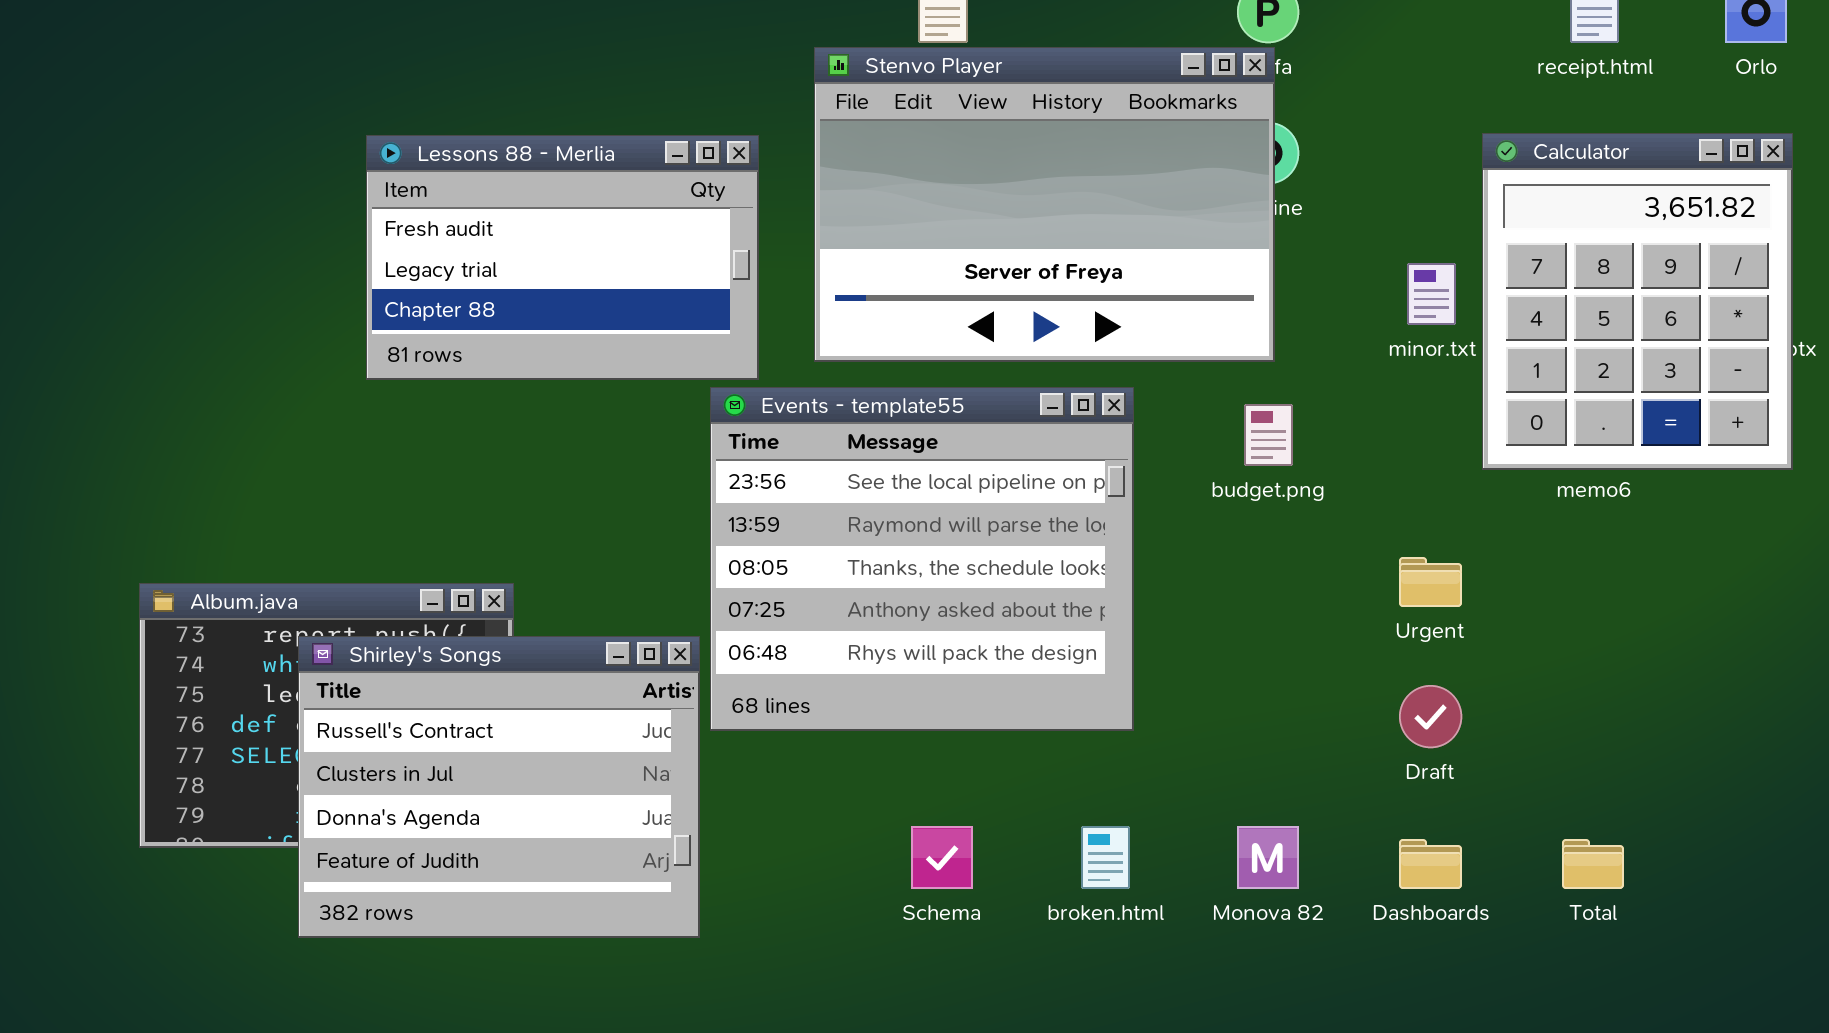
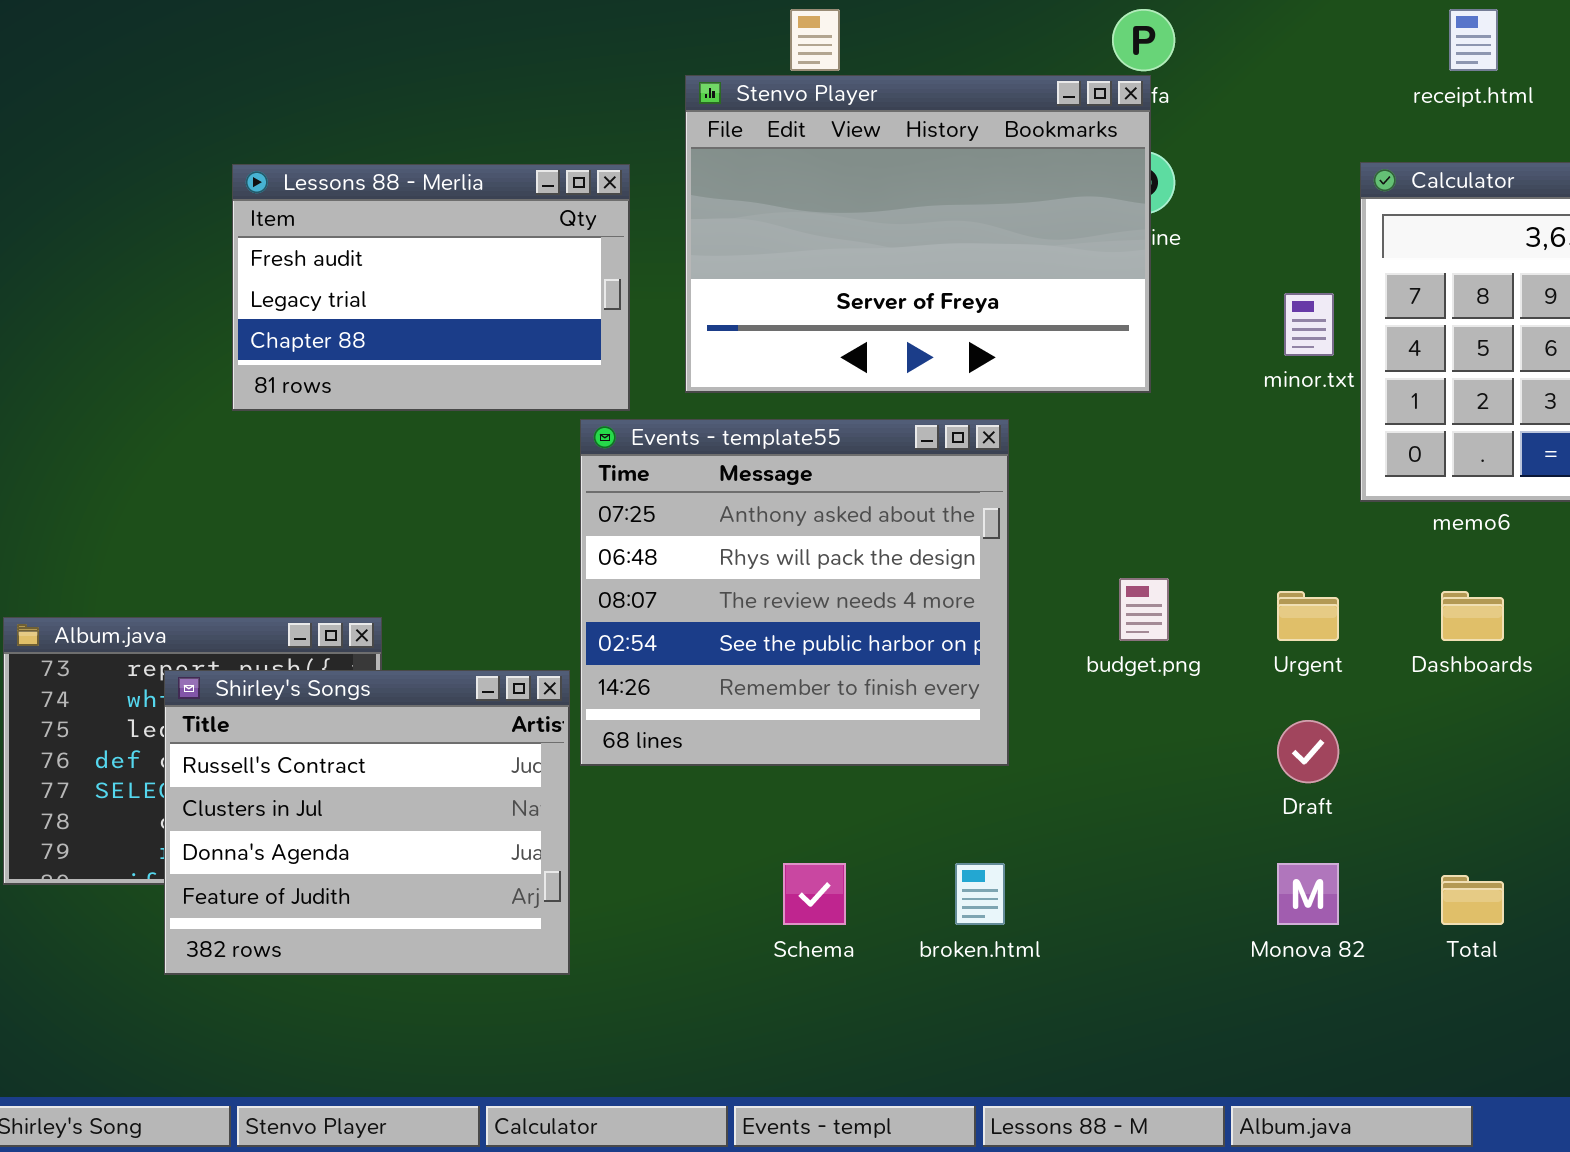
Events - template55: [710,387,1134,731] -> [580,419,1009,766], scrolled down 3 rows
budget.png: [1244,404,1293,466] -> [1119,578,1169,641], moved
Monova 82: [1237,826,1299,889] -> [1277,863,1339,925], moved
Dashboards: [1399,839,1462,889] -> [1441,591,1504,641], moved

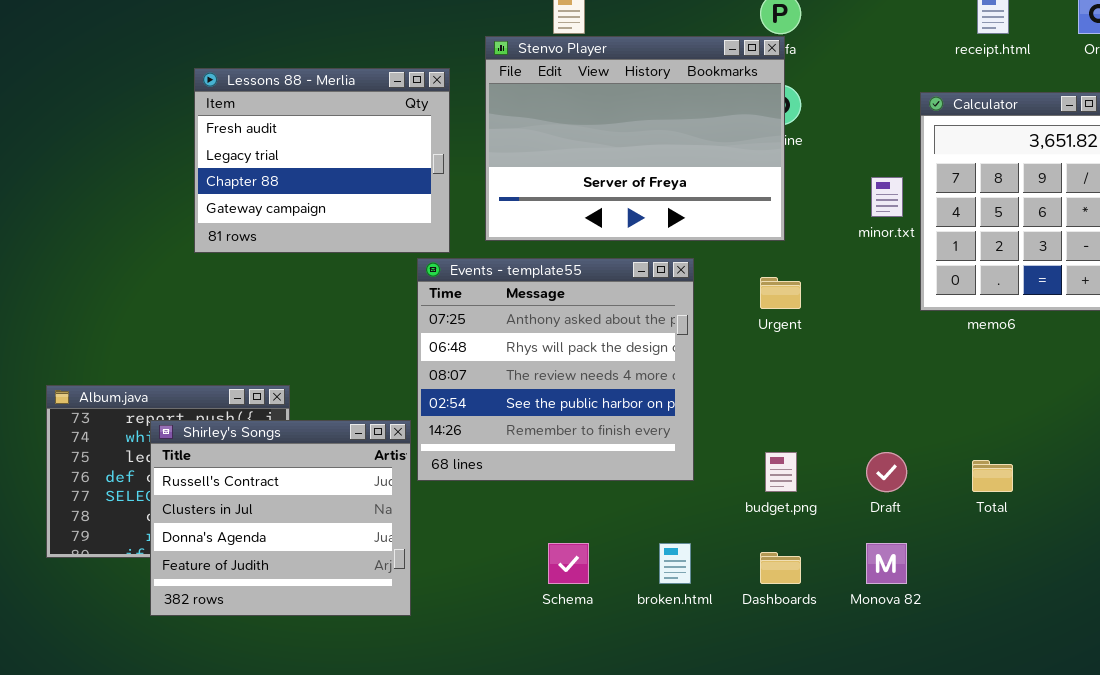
Lessons 88 - Merlia: [232,164,630,411] -> [194,68,450,253], resized
budget.png: [1119,578,1169,641] -> [765,452,797,492], moved
Urgent: [1277,591,1339,641] -> [760,277,801,309], moved
Dashboards: [1441,591,1504,641] -> [760,552,801,584], moved
Total: [1441,875,1504,925] -> [972,460,1013,492], moved

